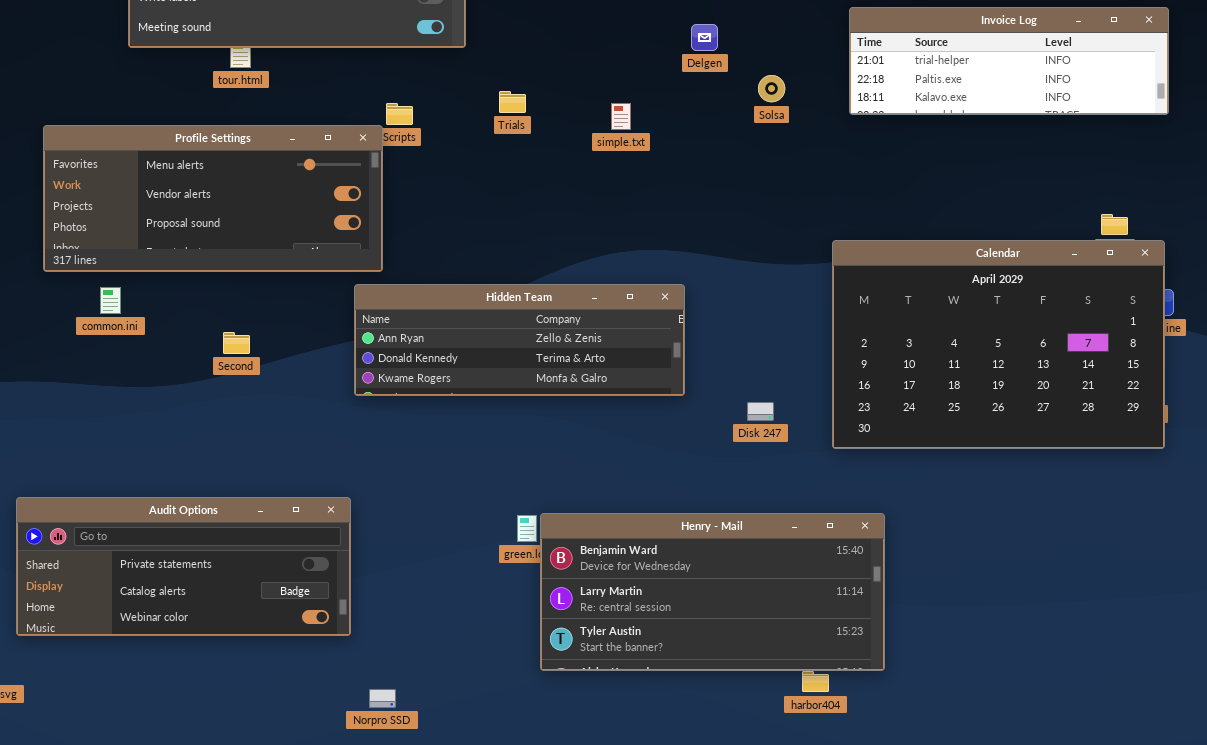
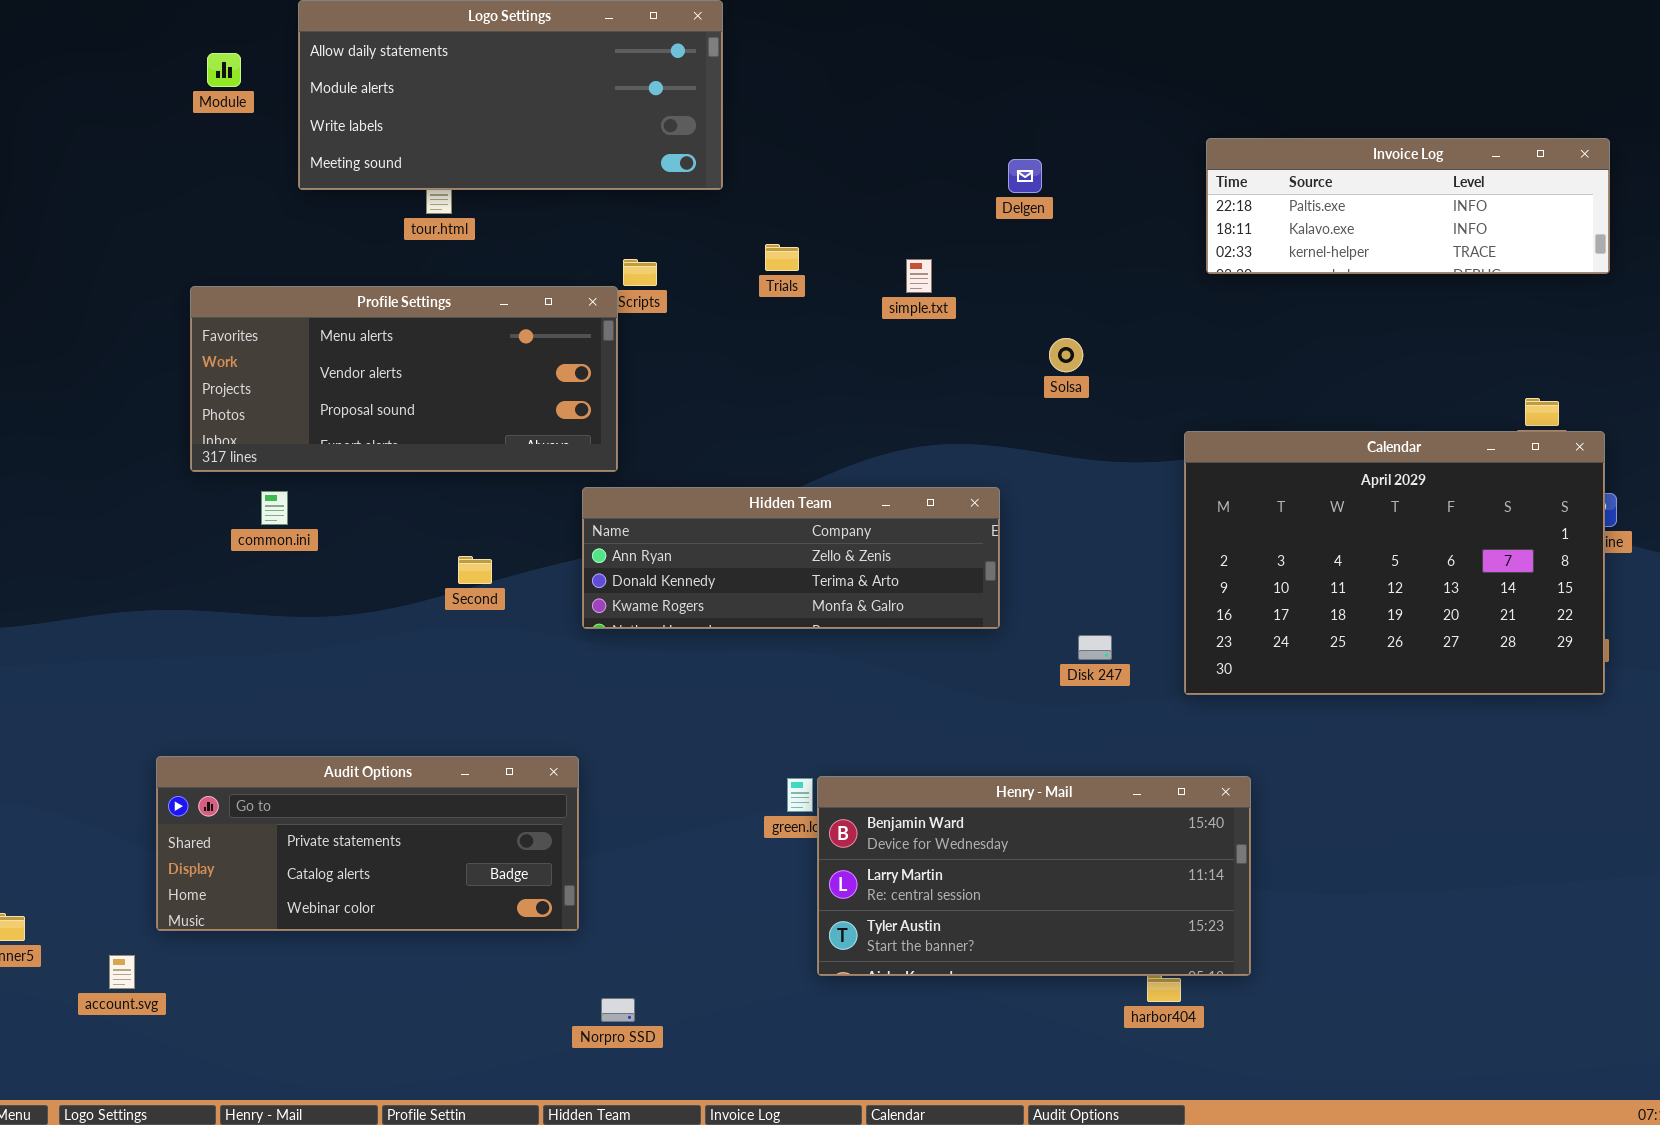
Invoice Log: [849,7,1169,115] -> [1206,138,1610,274], scrolled down 1 row
Solsa: [758,75,785,102] -> [1049,338,1083,372], moved
Second: [223,332,250,354] -> [458,556,492,584], moved

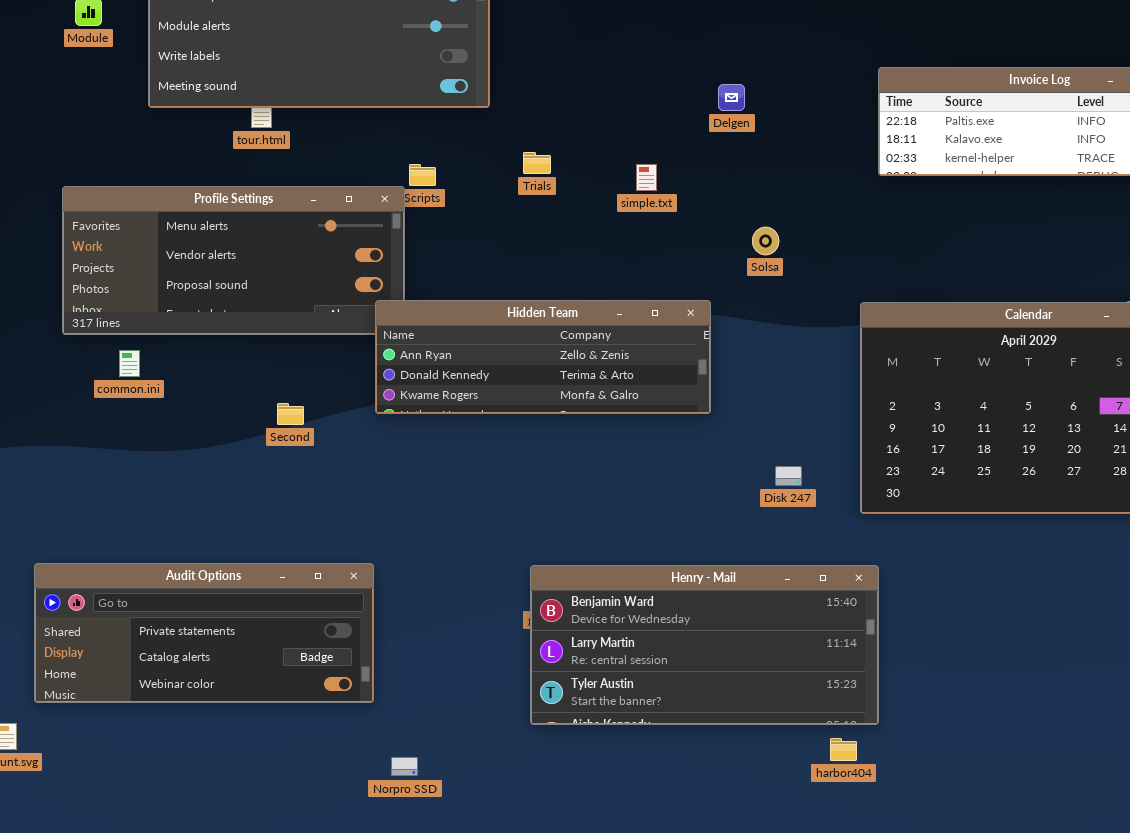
Hidden Team: [582,487,1000,629] -> [375,300,711,414], moved
Henry - Mail: [817,776,1251,976] -> [530,565,879,725], moved

